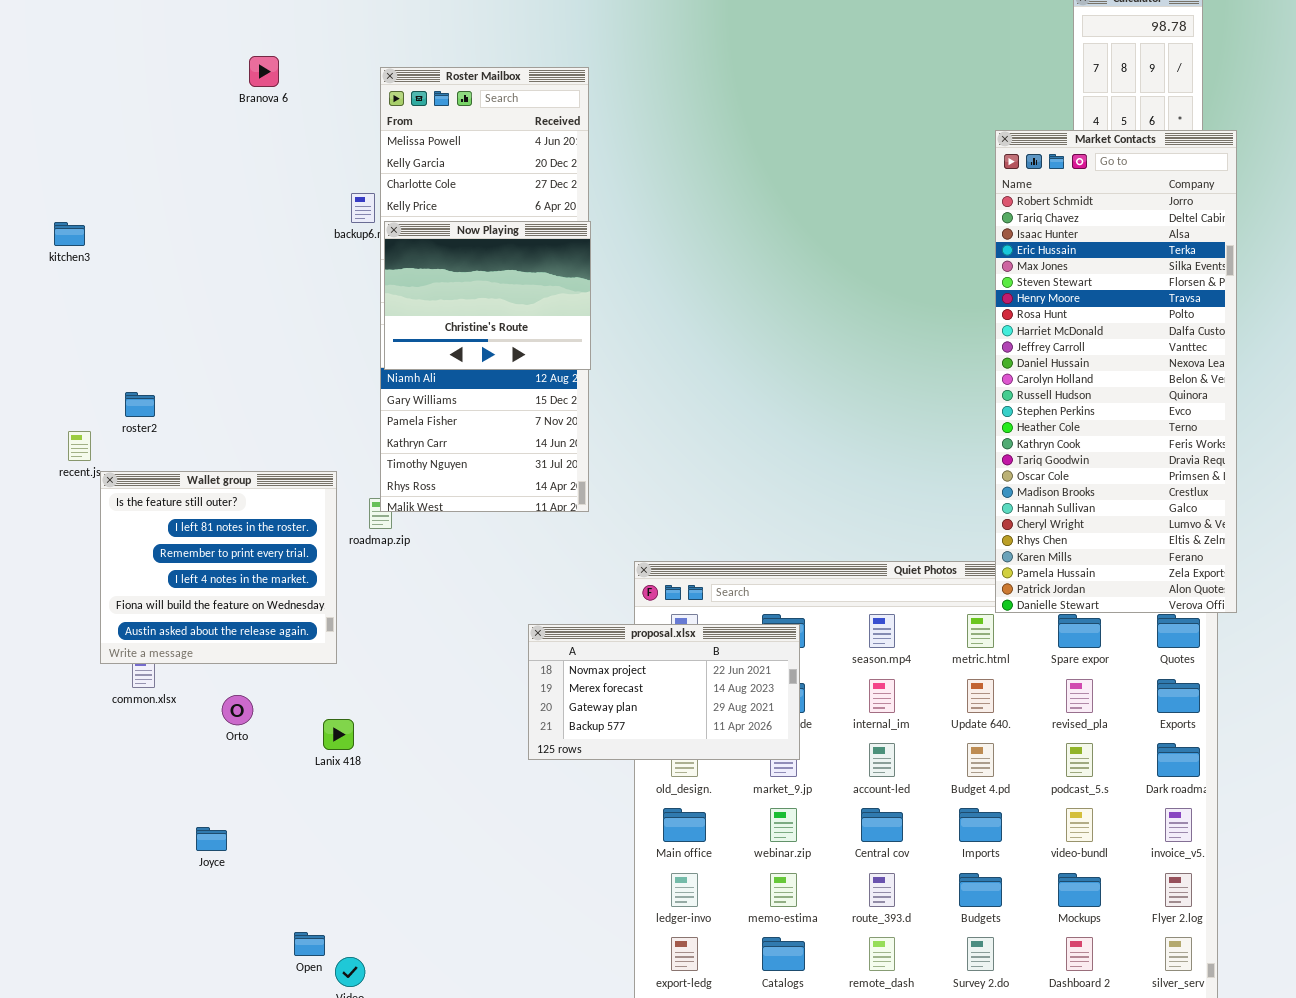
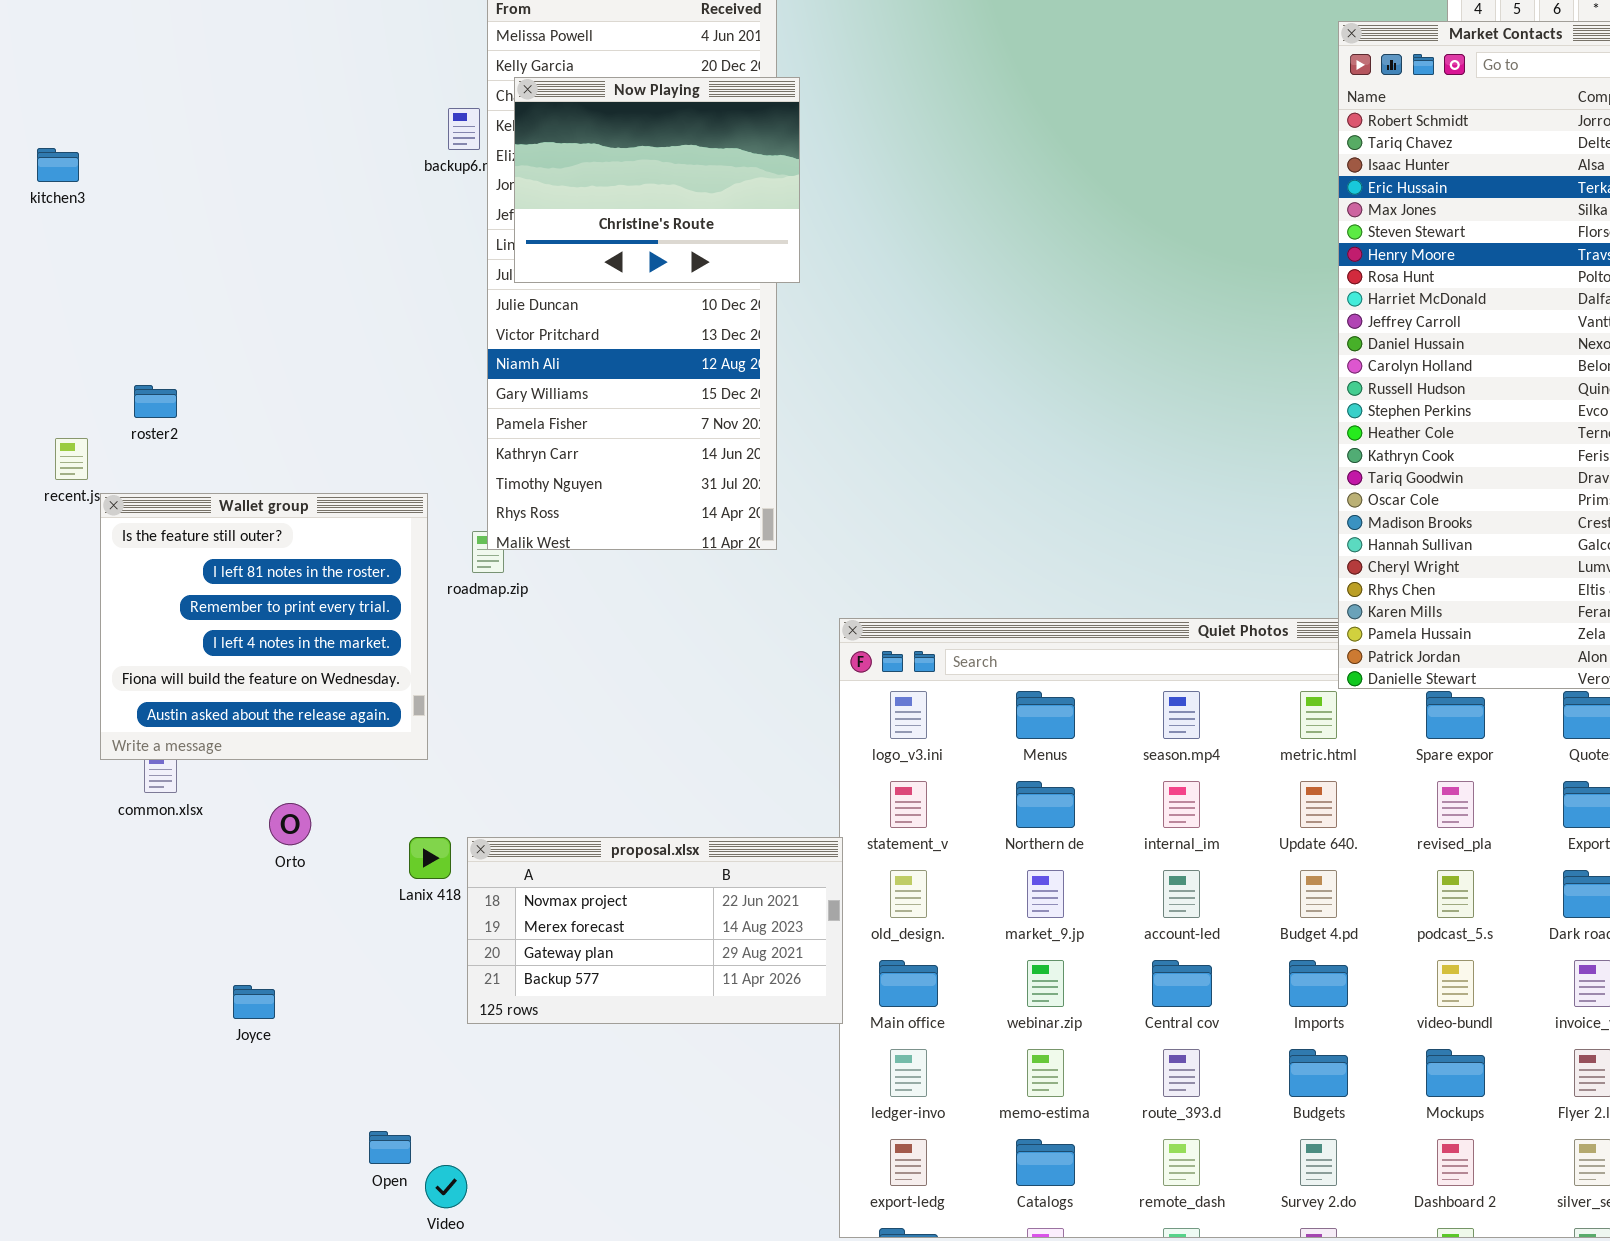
Now Playing: [384,221,591,370] -> [514,77,800,283], moved
proposal.xlsx: [528,624,800,760] -> [467,837,843,1024], moved

